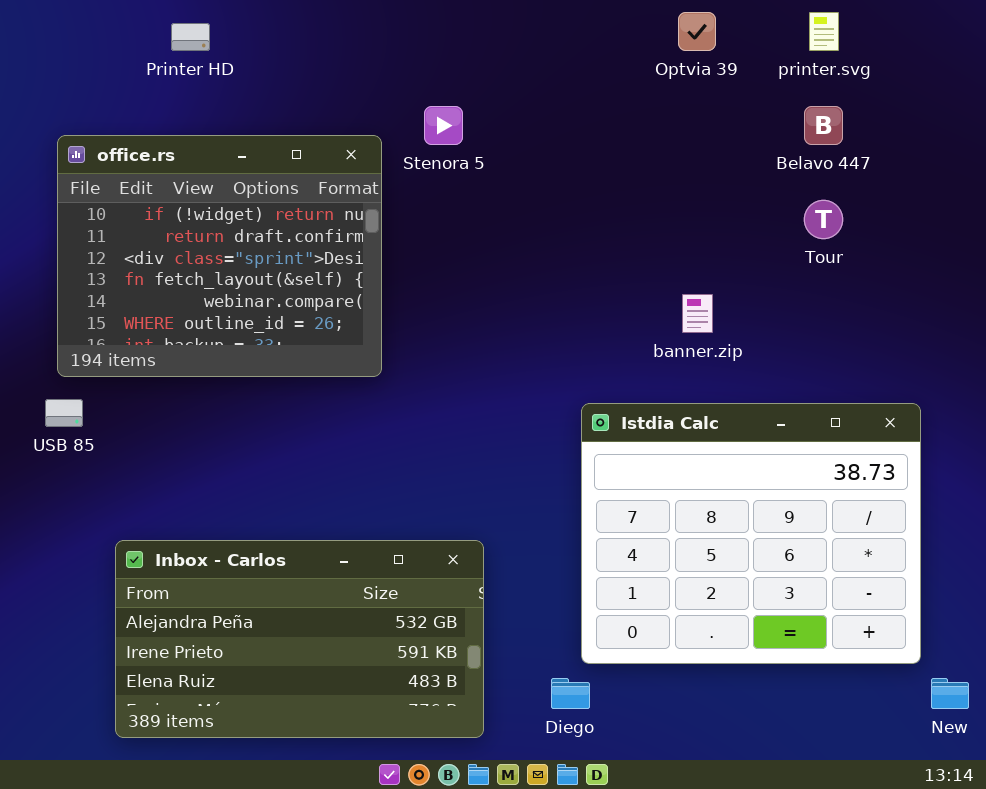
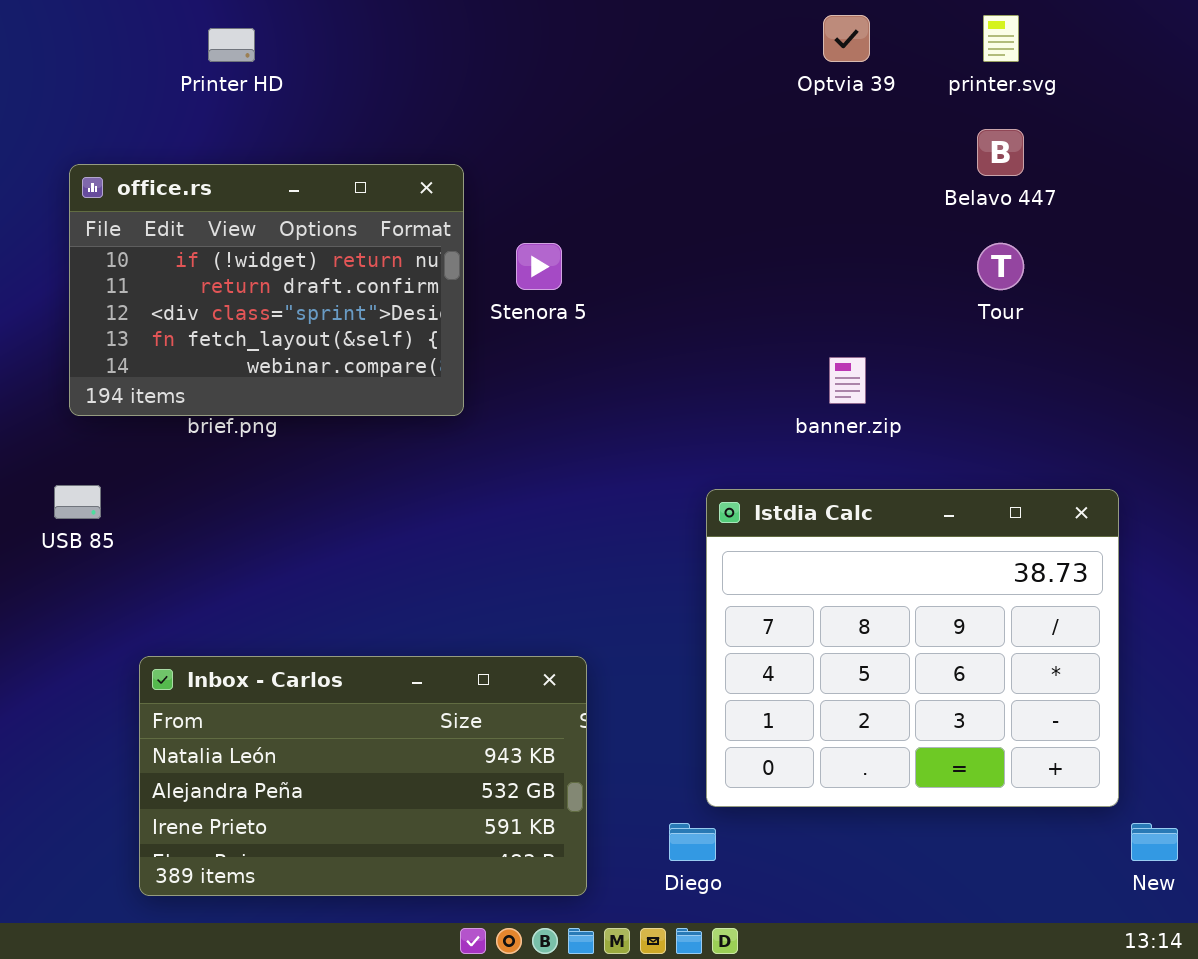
Stenora 5: [424,106,463,145] -> [516,243,562,290], moved
office.rs: [57,135,382,377] -> [69,164,464,416], resized
Inbox - Carlos: [115,540,484,738] -> [139,656,587,896], scrolled up 1 row

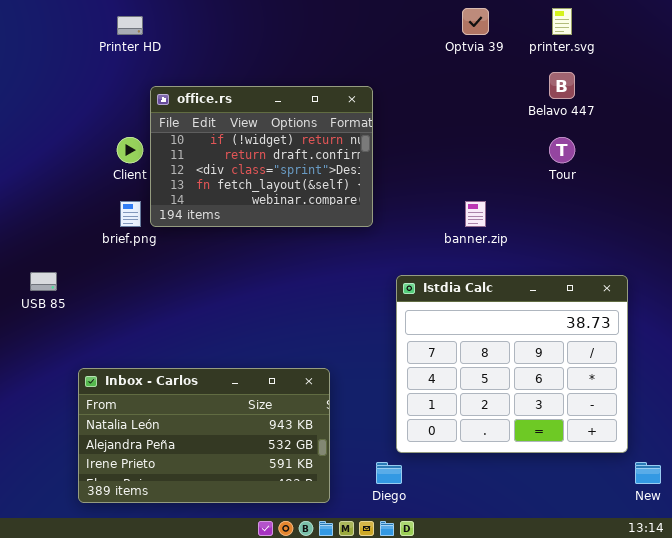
office.rs: [69,164,464,416] -> [150,86,373,227], moved

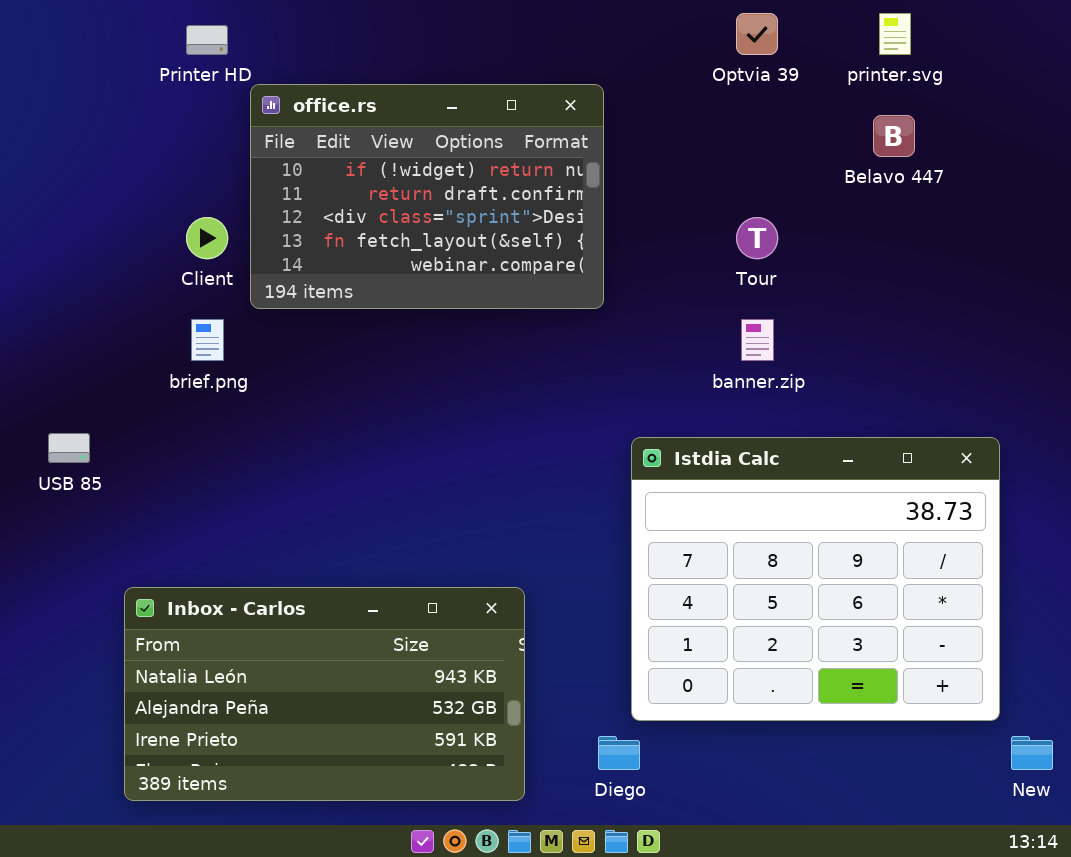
office.rs: [150,86,373,227] -> [250,84,604,309], moved
Tour: [549,137,575,163] -> [736,217,778,259], moved

